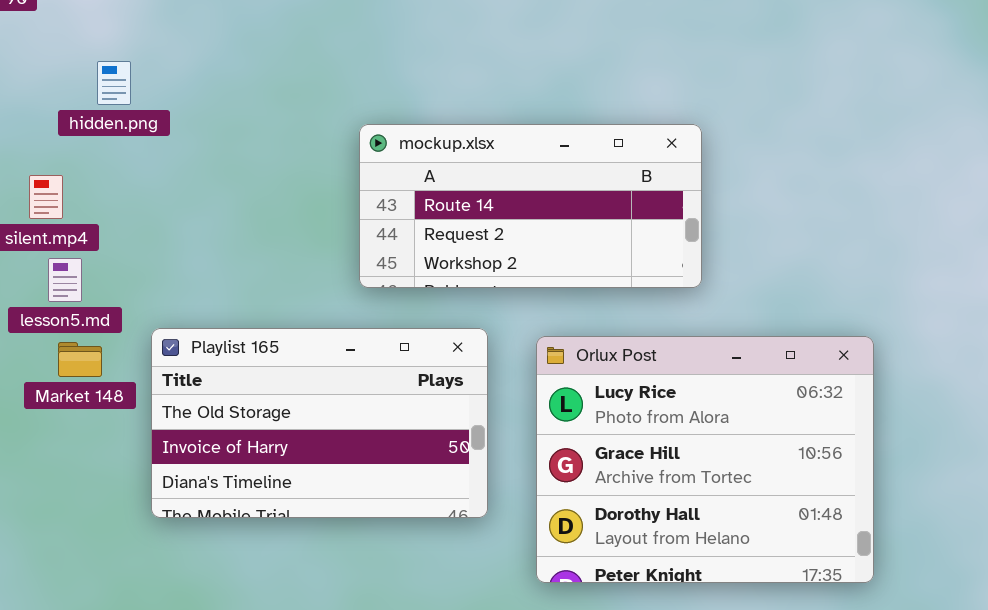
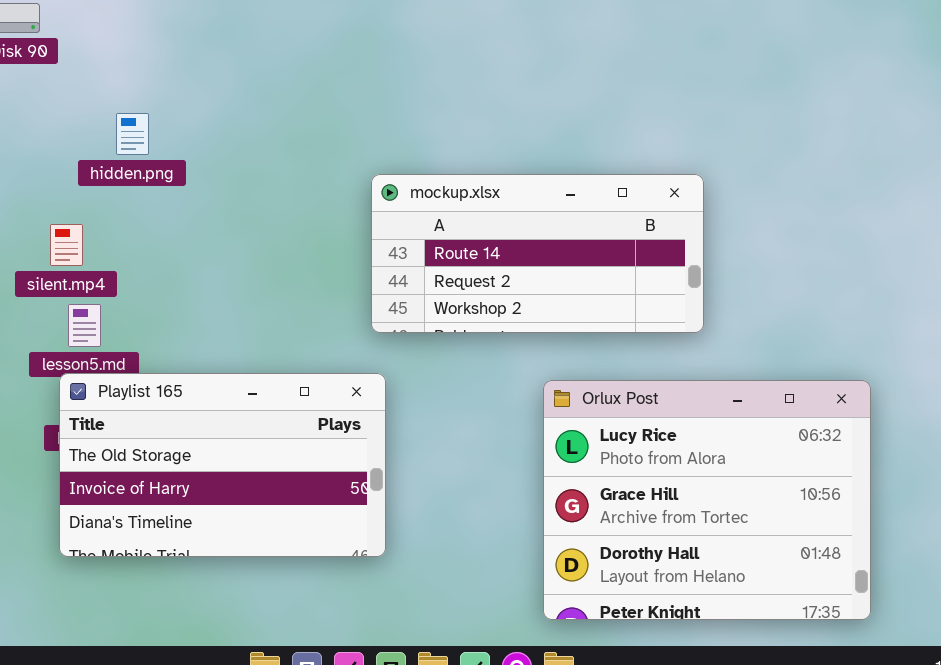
Playlist 165: [151,328,488,518] -> [59,373,386,557], moved

